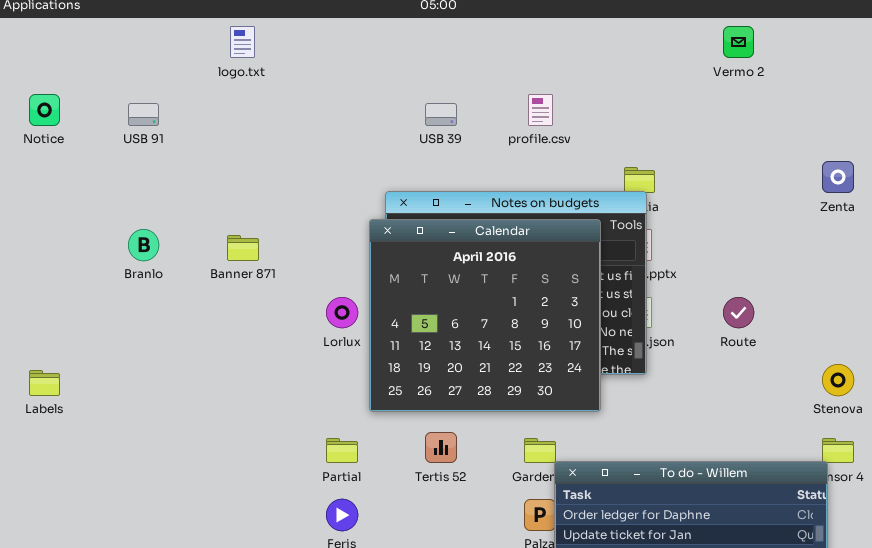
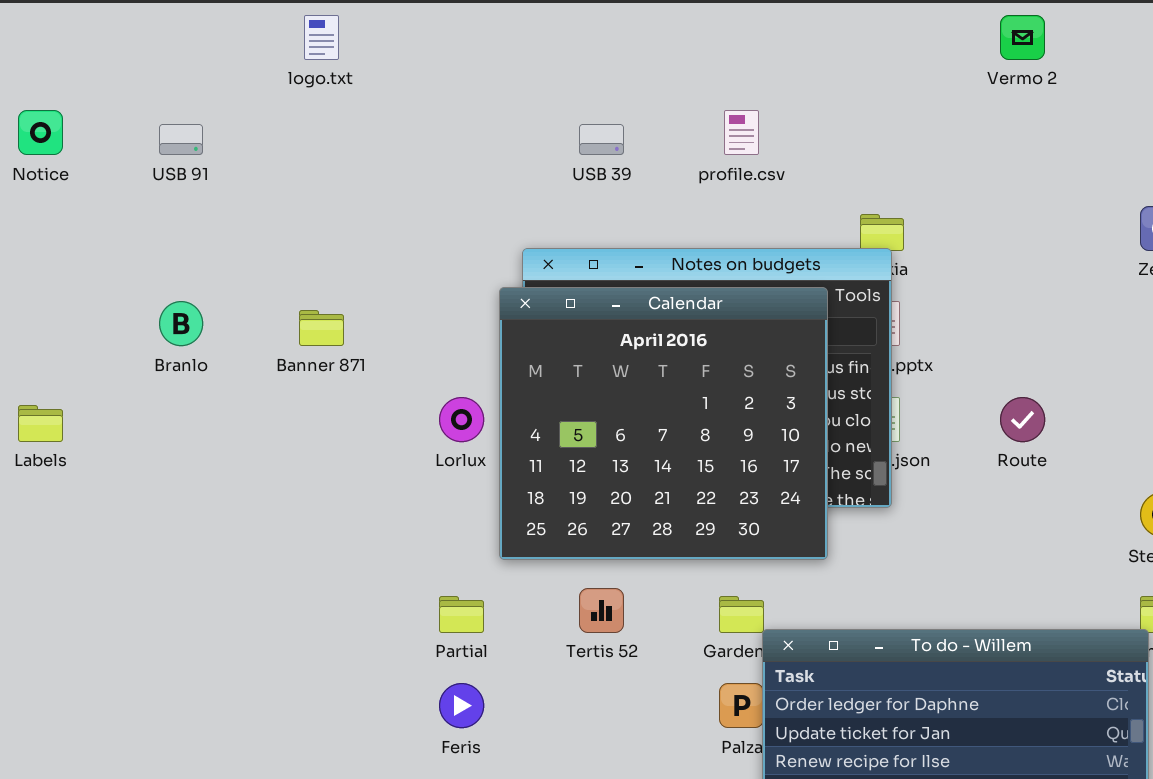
Labels: [29,370,60,396] -> [18,405,63,442], moved

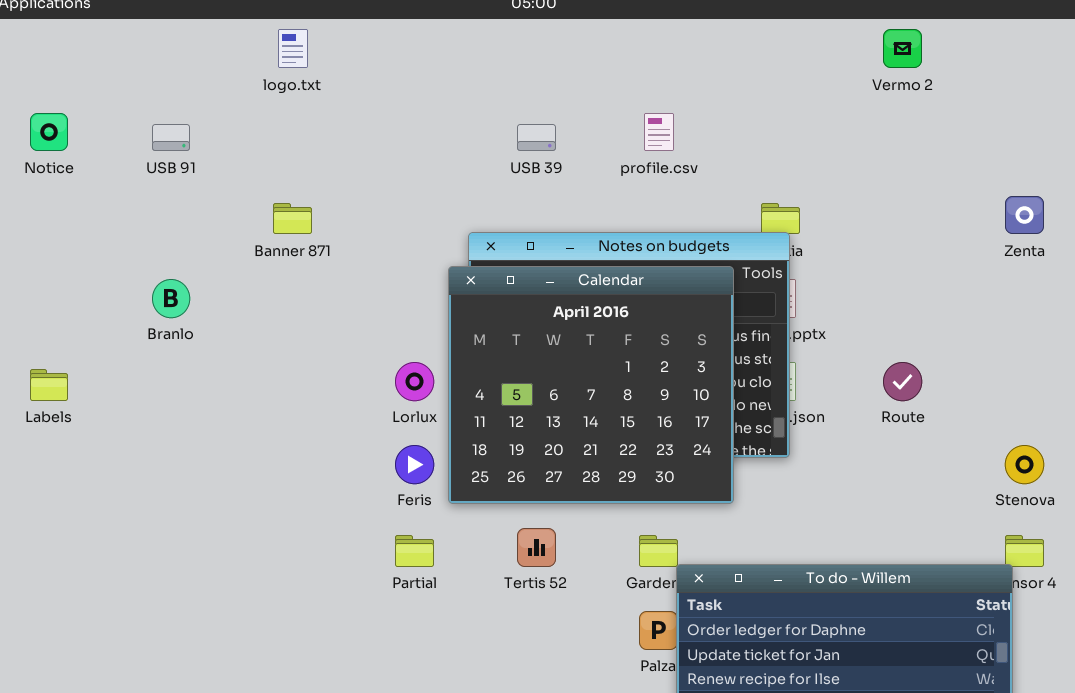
Banner 871: [299,310,344,346] -> [273,203,312,234], moved
Feris: [439,683,484,728] -> [395,445,434,484], moved

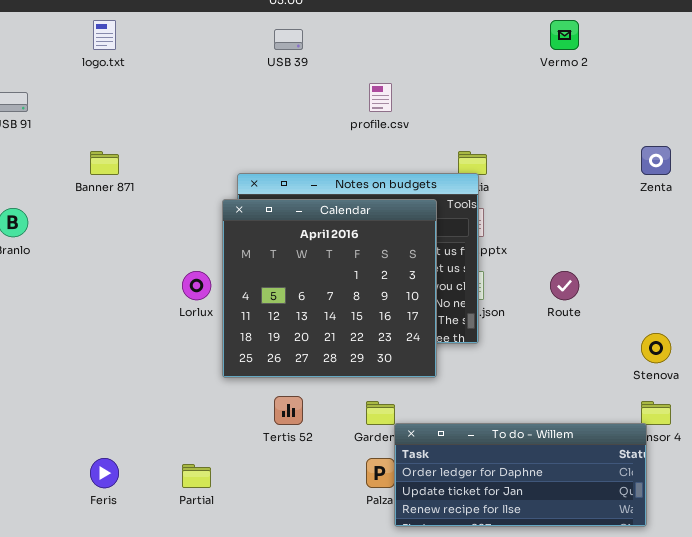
USB 39: [517,124,556,151] -> [274,29,303,50], moved
Feris: [395,445,434,484] -> [90,458,119,488], moved
Partial: [395,535,434,567] -> [182,464,211,488], moved

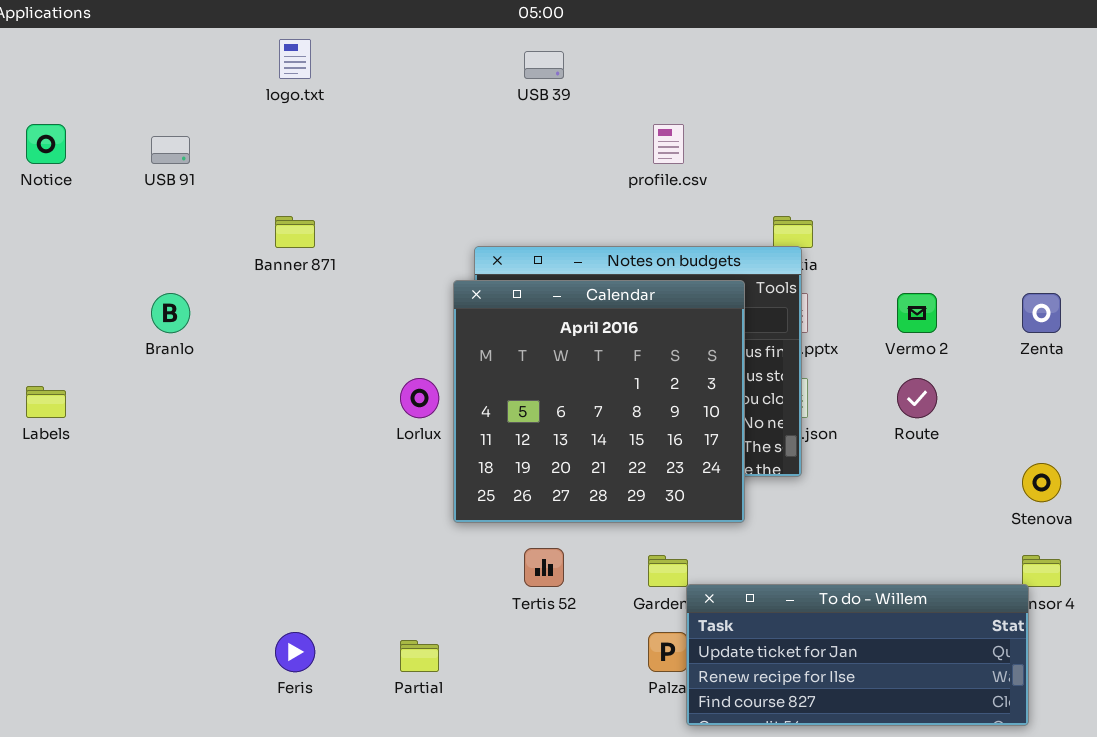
Vermo 2: [550,20,579,50] -> [897,293,937,333], moved
Zenta: [641,146,671,175] -> [1022,293,1061,333], moved
To do - Willem: [394,423,647,527] -> [686,584,1029,726], scrolled down 1 row

